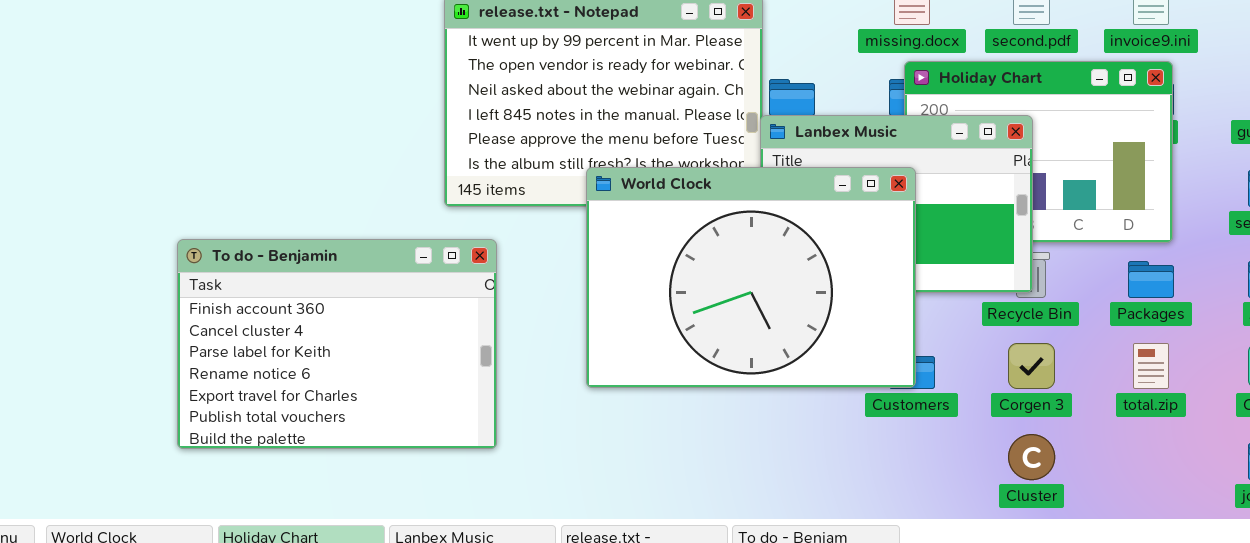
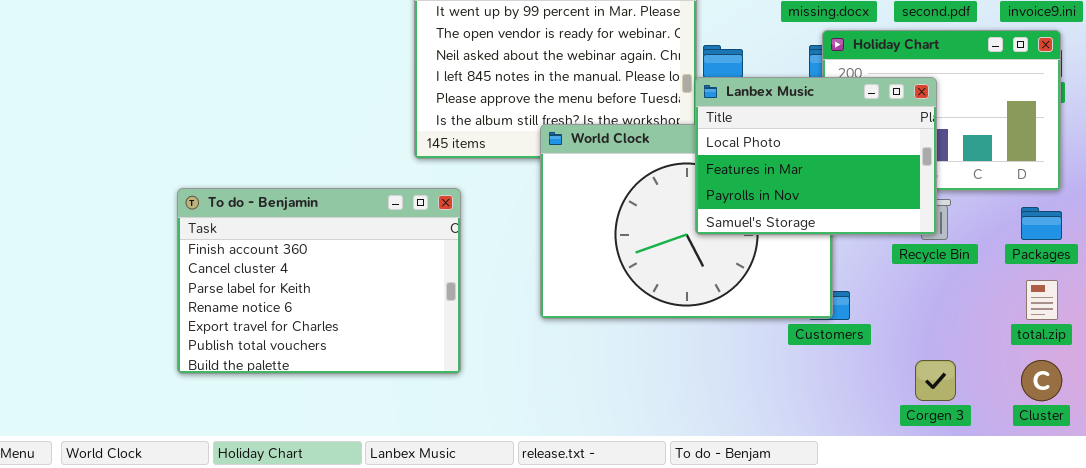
Lanbex Music: [760,115,1033,293] -> [695,77,937,235], raised
Corgen 3: [1008,343,1055,389] -> [915,360,956,401], moved
Cluster: [1008,434,1055,480] -> [1021,360,1062,401], moved

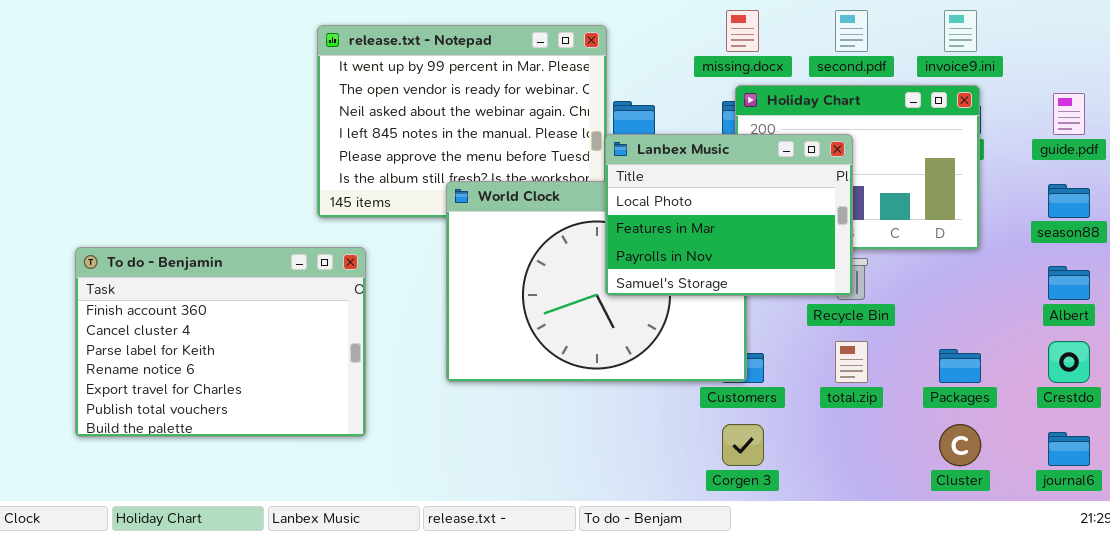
Packages: [1021,207,1062,240] -> [939,349,981,383], moved
total.zip: [1026,280,1058,320] -> [835,341,868,383], moved
Corgen 3: [915,360,956,401] -> [722,424,764,466], moved

